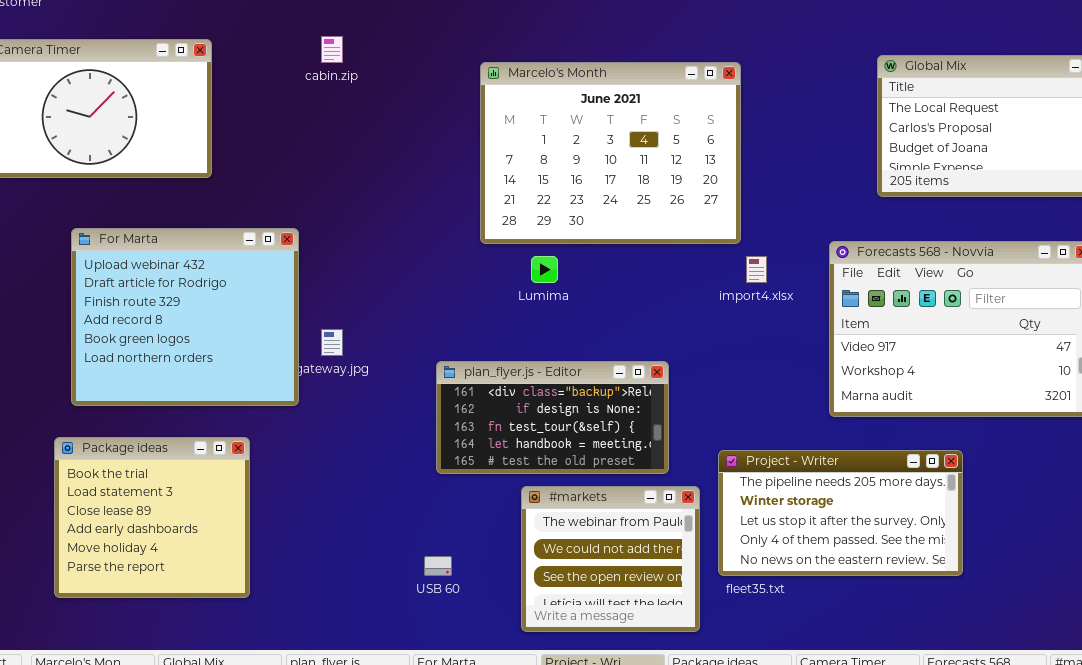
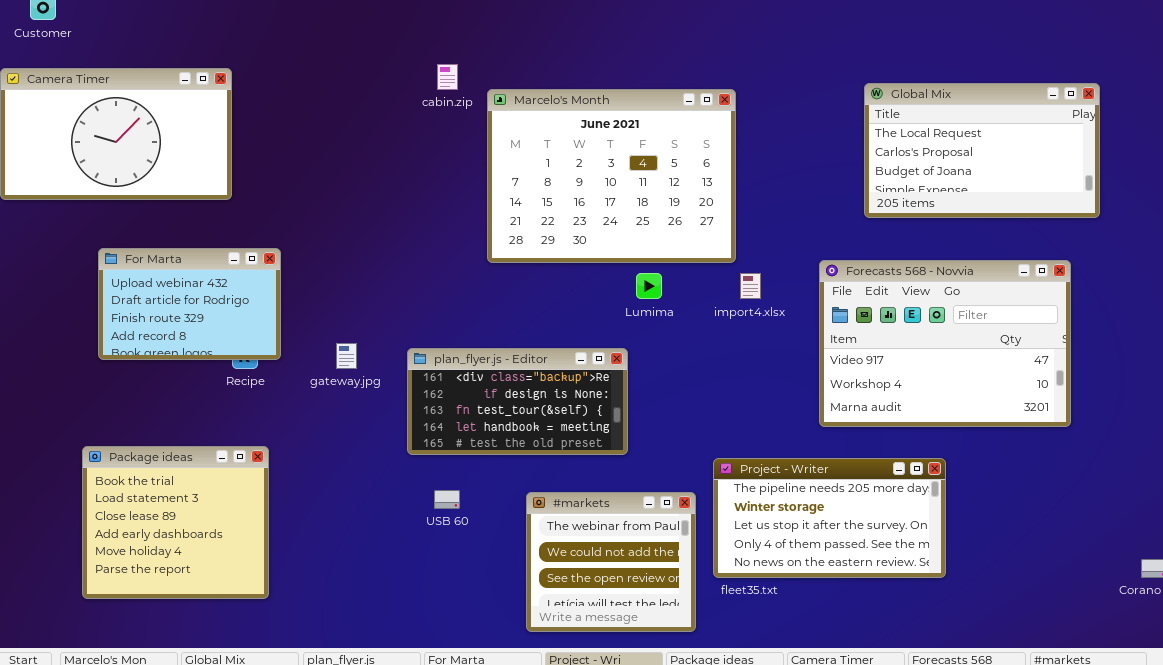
cabin.zip: [321,36,343,63] -> [437,64,458,90], moved
For Marta: [71,228,299,406] -> [98,248,281,360], resized
Lumima: [531,256,558,283] -> [636,273,662,299], moved
plan_flyer.js - Editor: [436,361,669,474] -> [407,348,628,455], moved
USB 60: [424,556,452,576] -> [434,490,460,509], moved

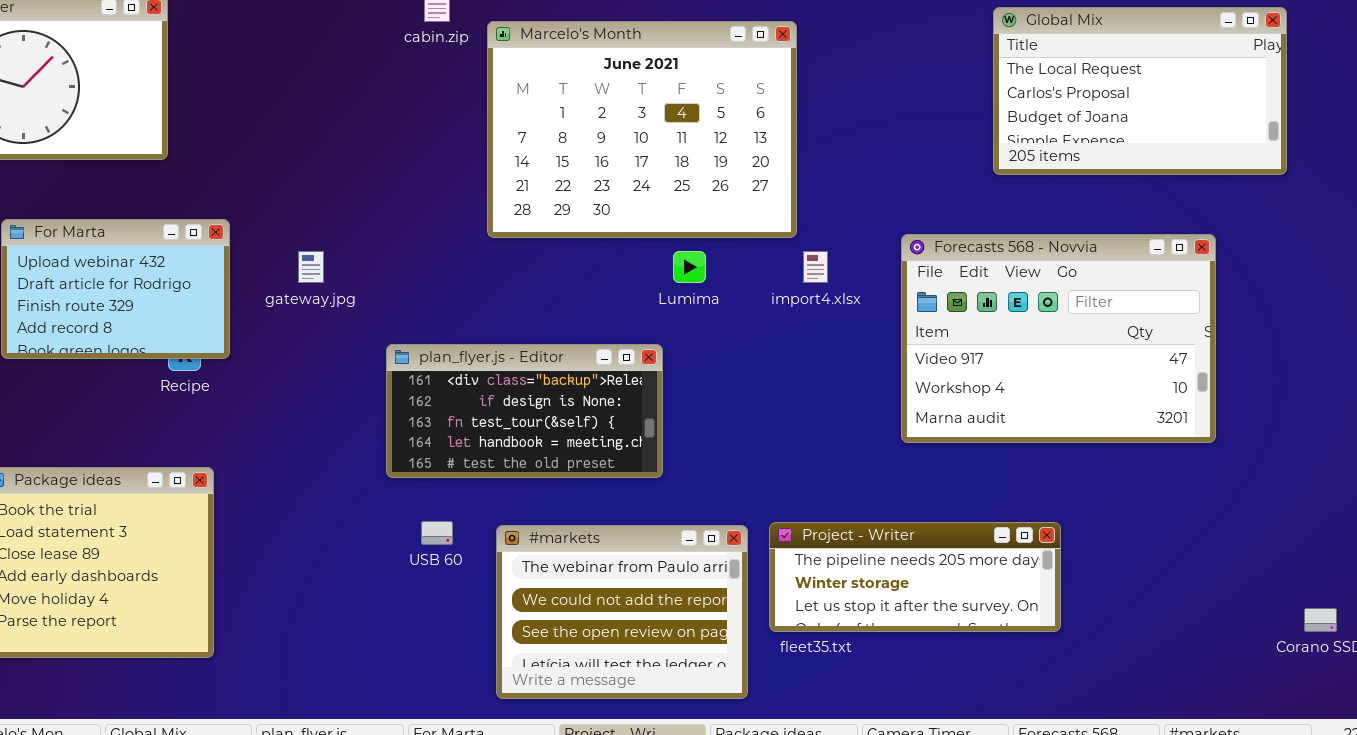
Global Mix: [864,83,1100,218] -> [993,7,1287,175], moved
gateway.jpg: [336,343,357,369] -> [298,251,324,283], moved
Project - Writer: [713,458,946,578] -> [769,522,1061,632], resized
#markets: [526,492,696,632] -> [496,525,748,699], resized

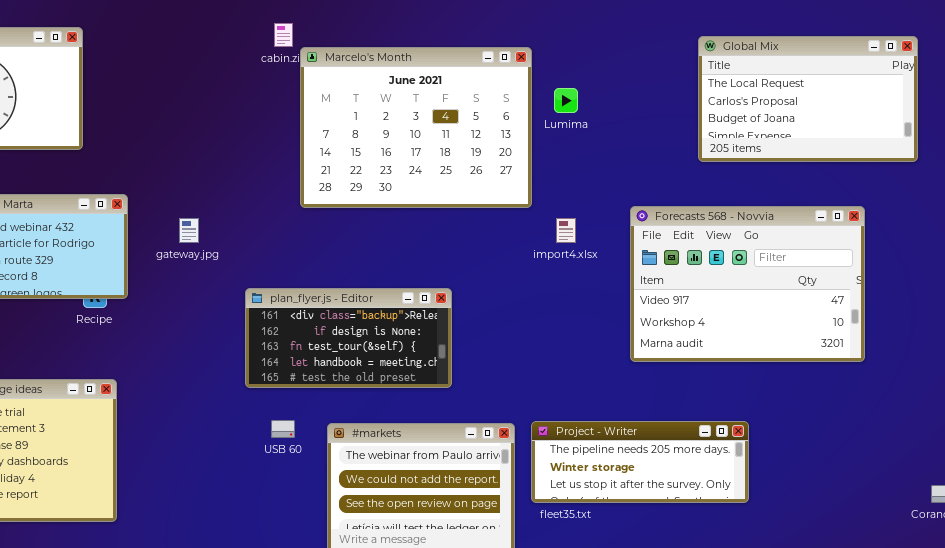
Marcelo's Month: [487,21,797,238] -> [300,47,532,208], moved
Lumima: [673,251,706,283] -> [554,88,578,113], moved

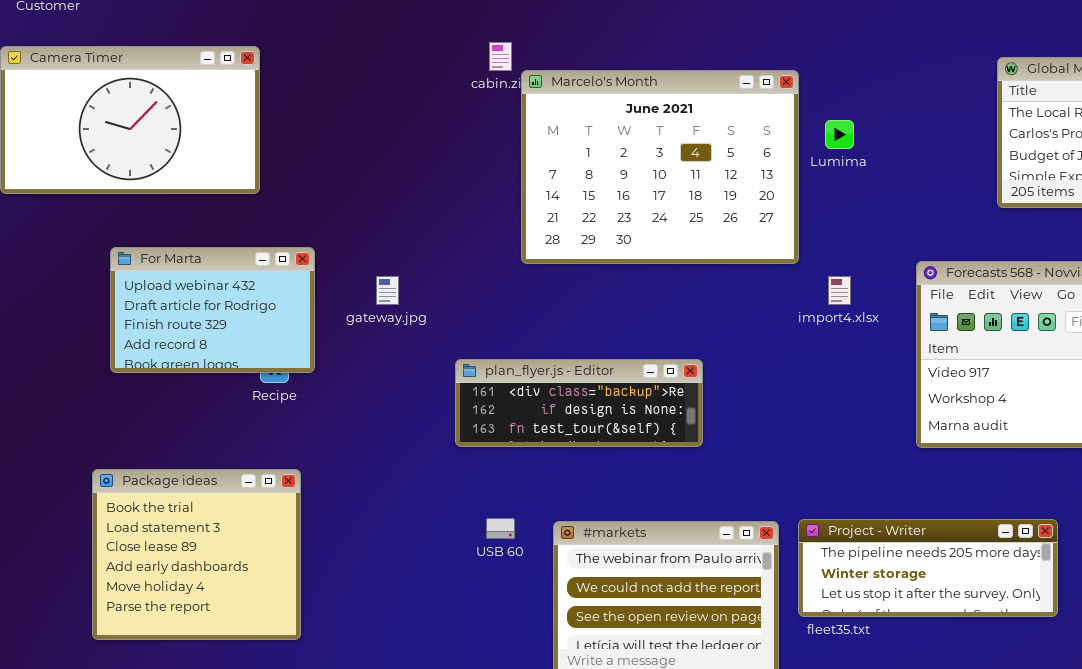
plan_flyer.js - Editor: [245,288,452,388] -> [455,359,703,447], resized

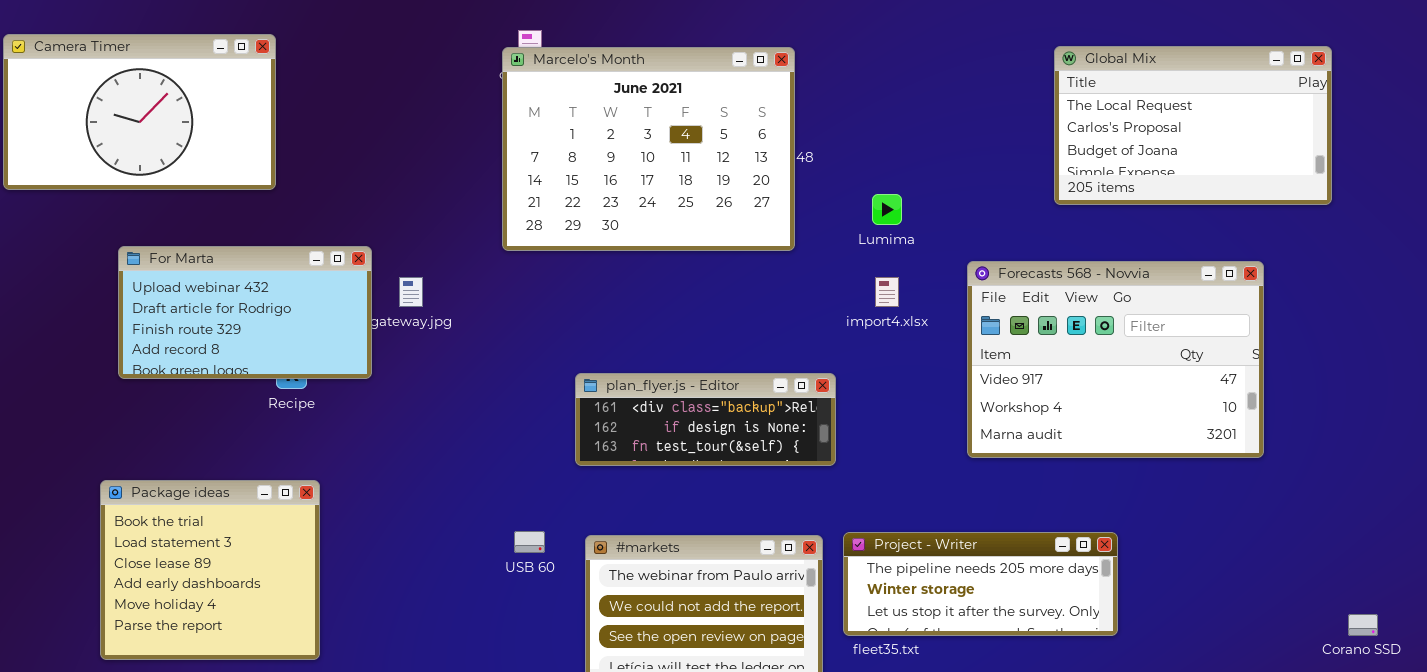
Marcelo's Month: [521,70,799,264] -> [502,47,795,251], moved
Lumima: [825,120,854,149] -> [872,194,902,225], moved
For Marta: [110,247,315,373] -> [118,246,372,379], resized
plan_flyer.js - Editor: [455,359,703,447] -> [575,373,836,466], moved

